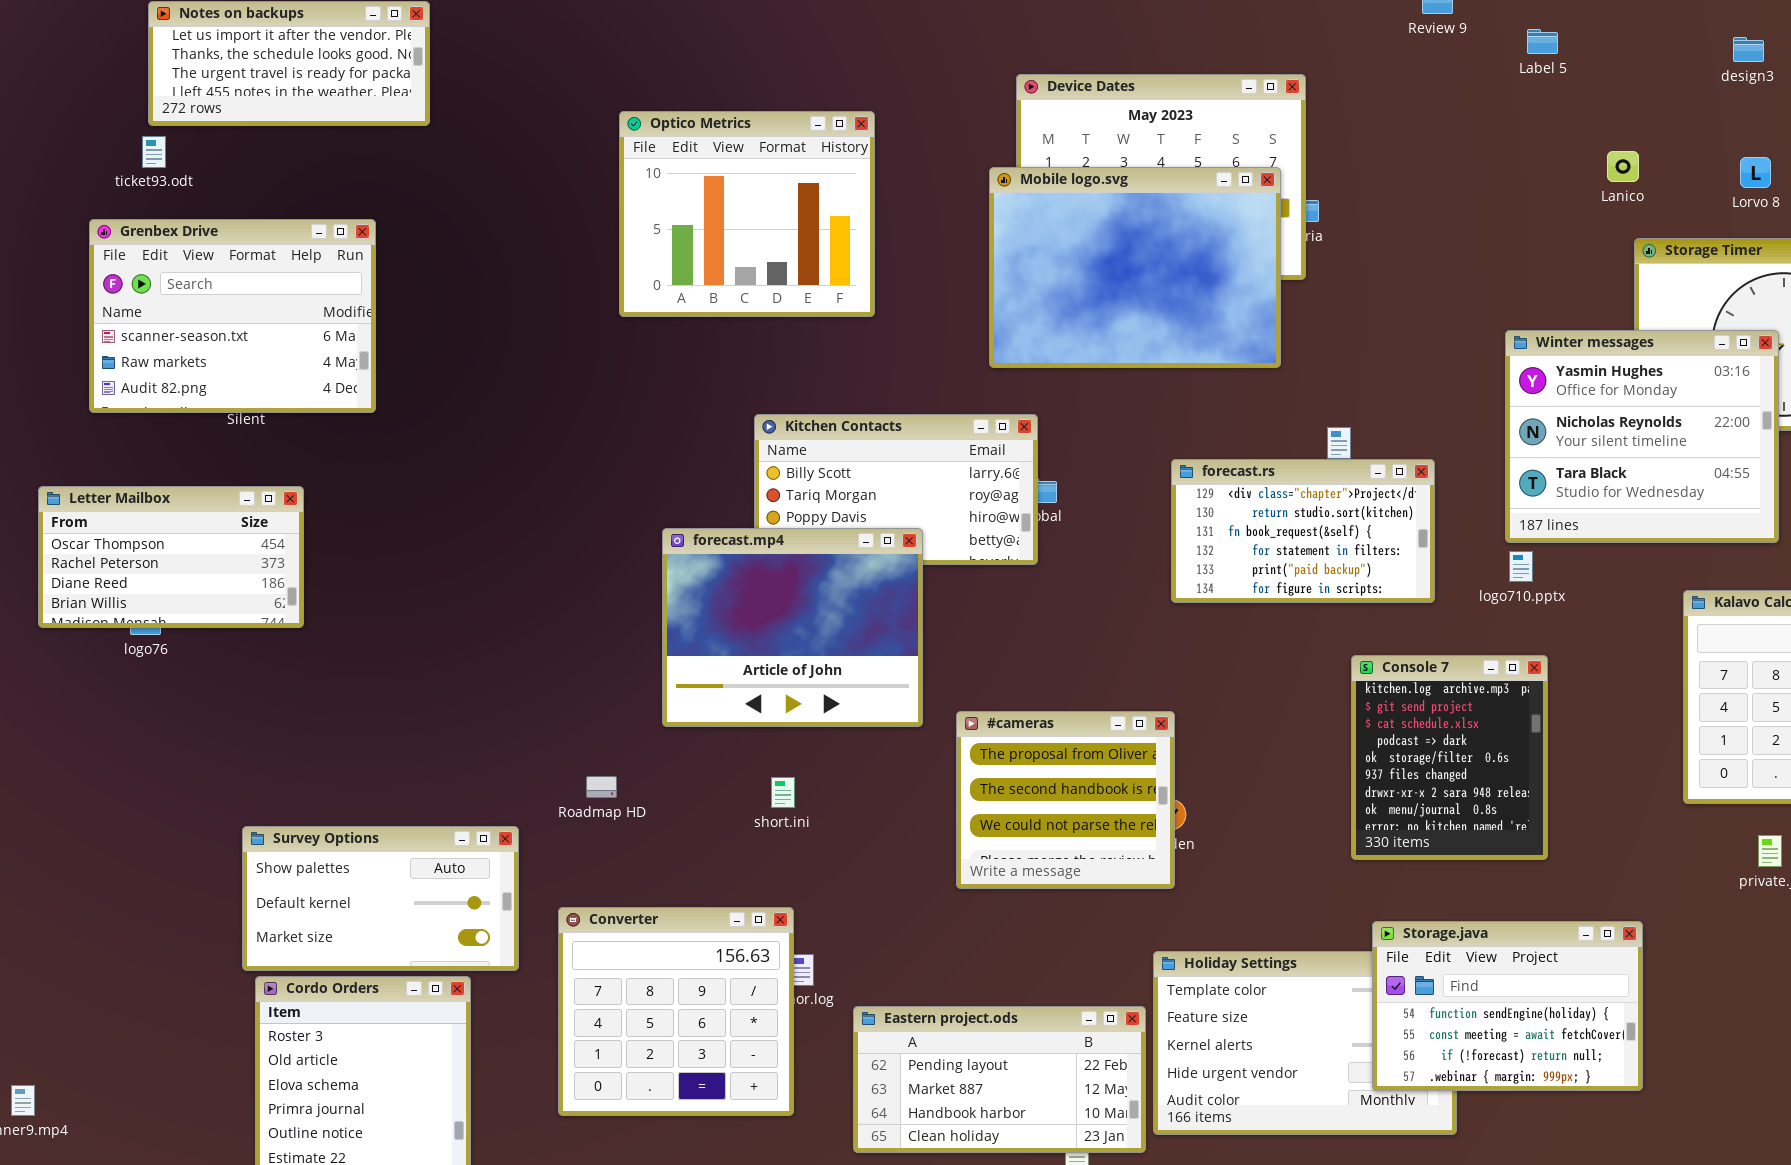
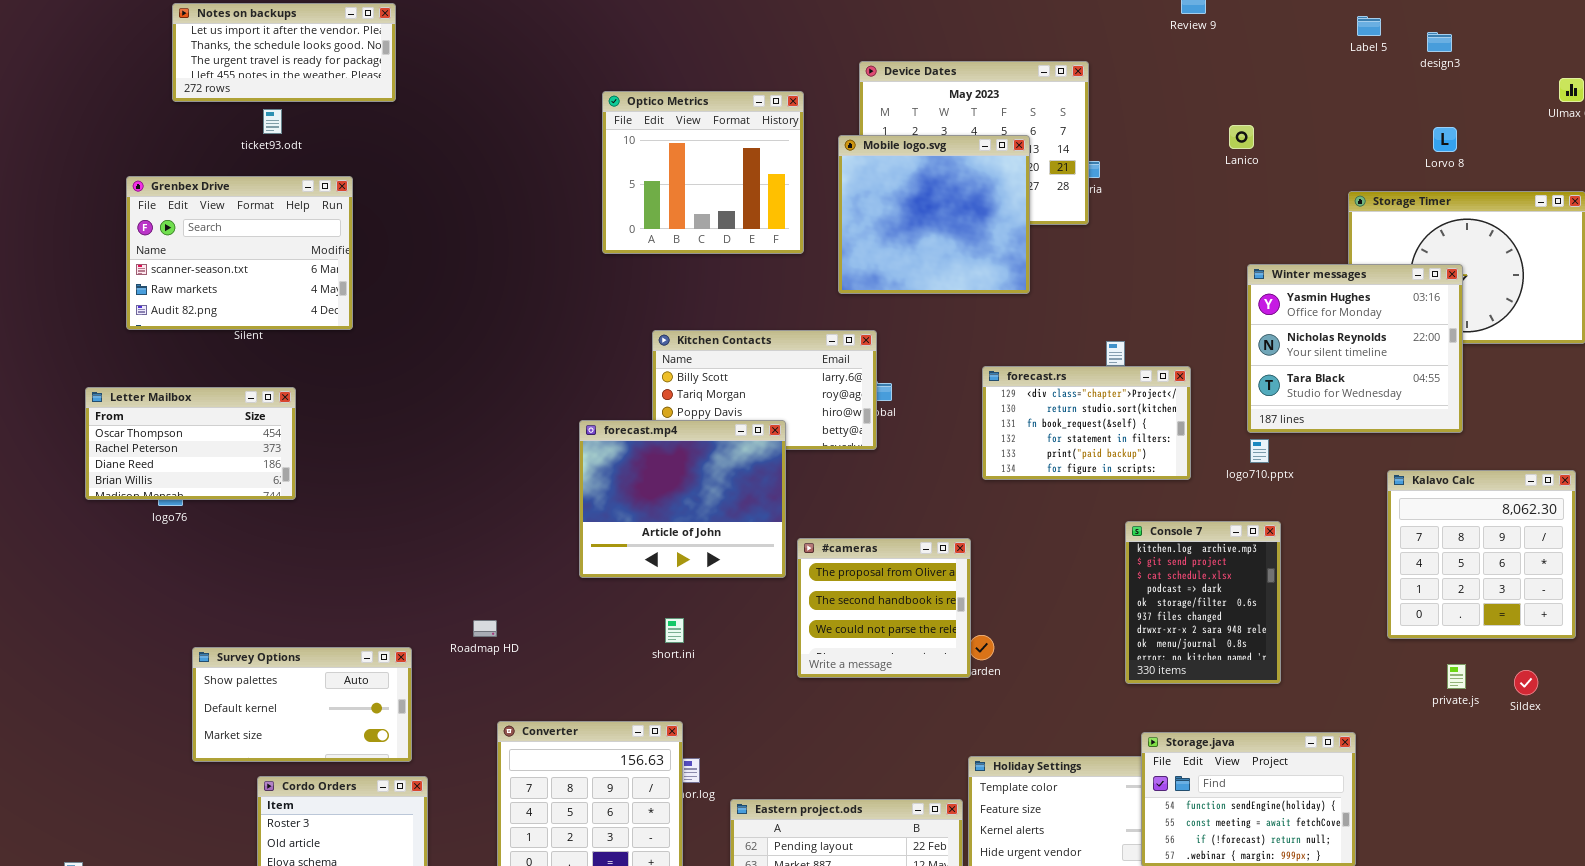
Label 5: [1527,29,1558,54] -> [1357,16,1381,36], moved
Optico Metrics: [619,111,875,317] -> [602,91,804,254], moved
ticket93.odt: [142,136,166,168] -> [263,109,282,134], moved
Lanico: [1607,151,1639,182] -> [1229,125,1254,149], moved
Mobile logo.svg: [989,167,1281,368] -> [838,135,1030,294], resized
#cameras: [956,711,1175,889] -> [797,538,971,678], moved
Roadmap HD: [586,776,617,798] -> [473,620,497,637], moved
Survey Options: [242,826,519,971] -> [192,647,412,762], moved

